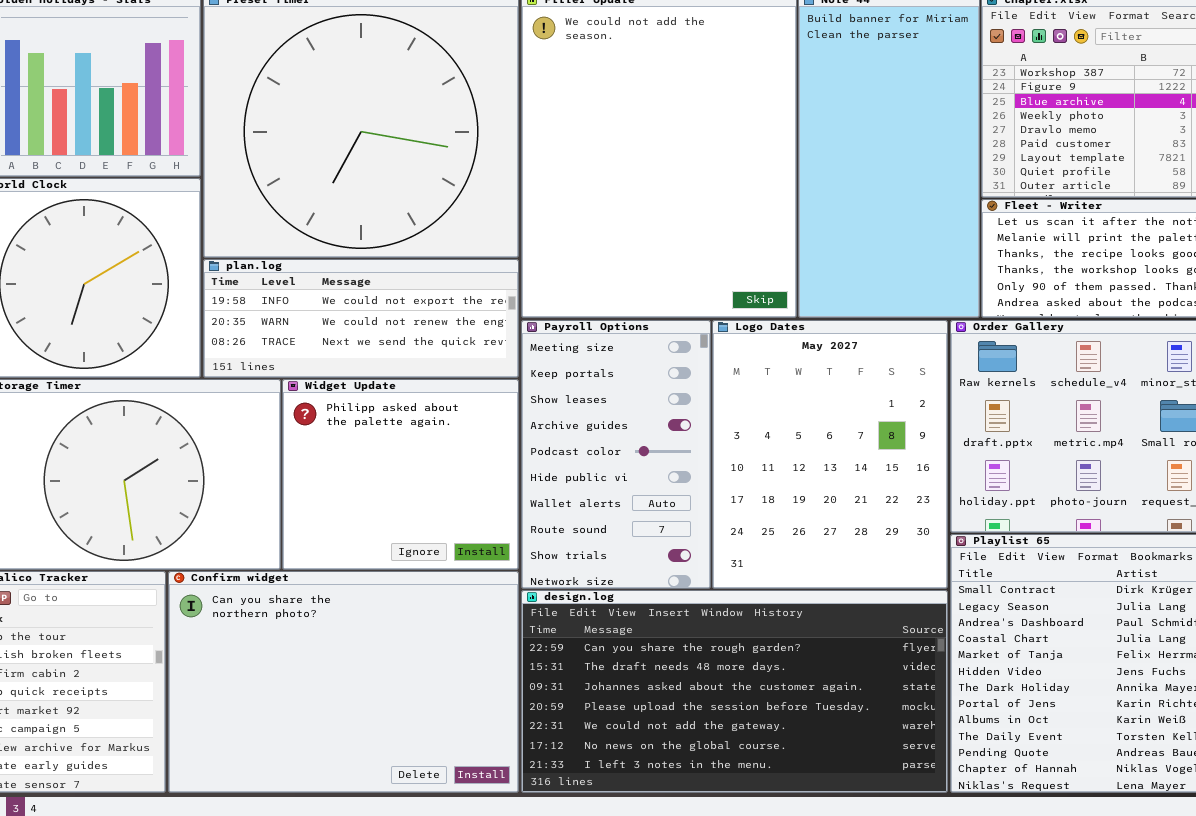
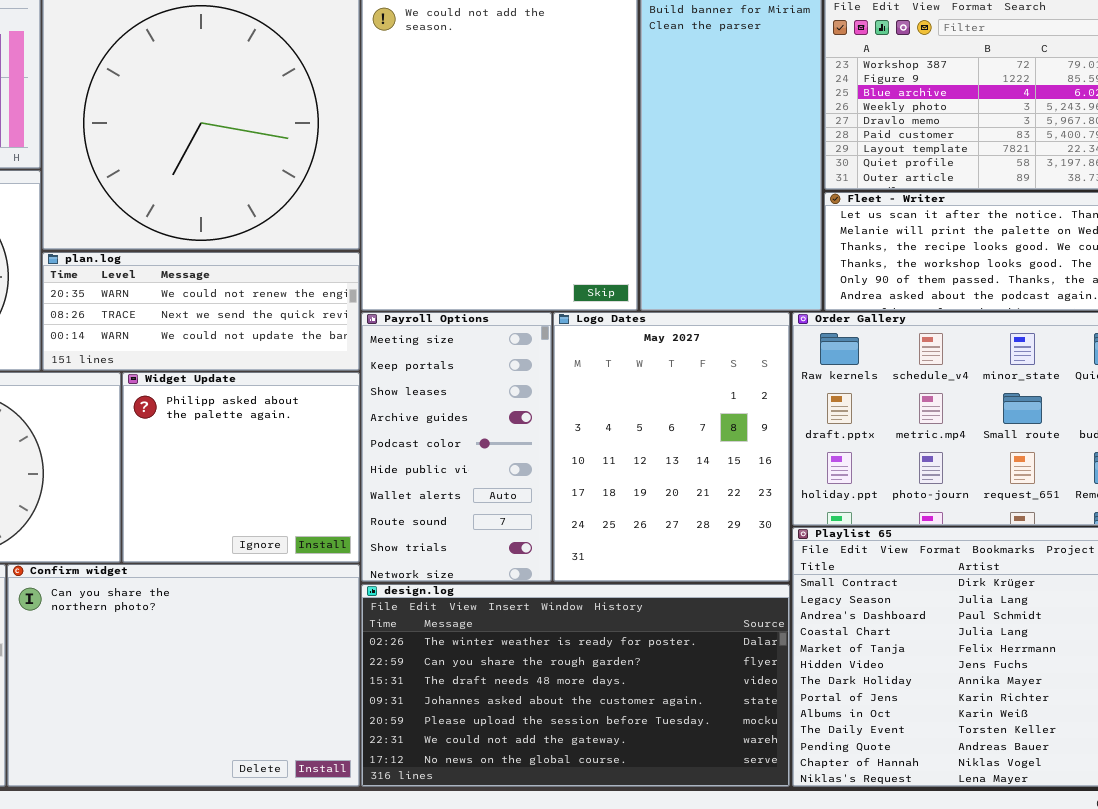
plan.log: [203,259,519,378] -> [42,252,360,371], scrolled down 1 row
design.log: [521,590,948,793] -> [361,584,790,787], scrolled up 1 row

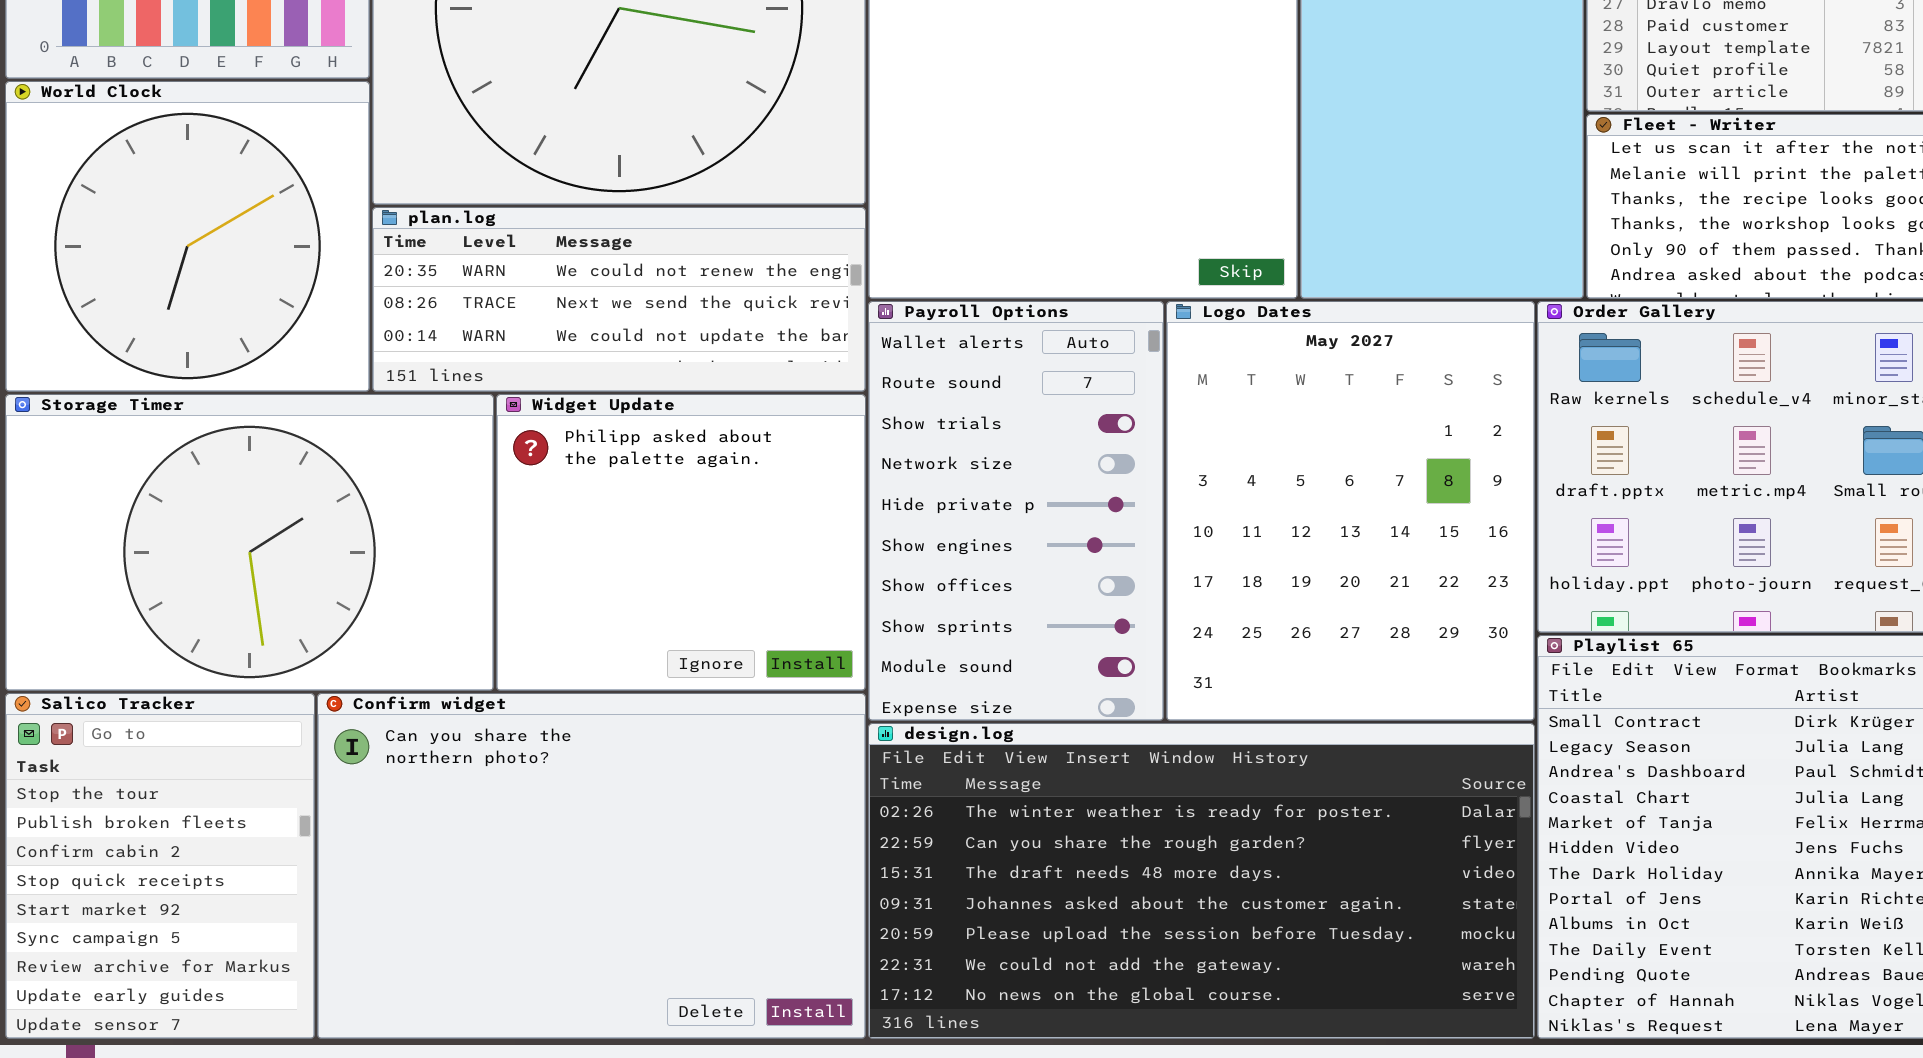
Payroll Options: [361,312,552,582] -> [868,301,1164,721], scrolled down 6 rows

